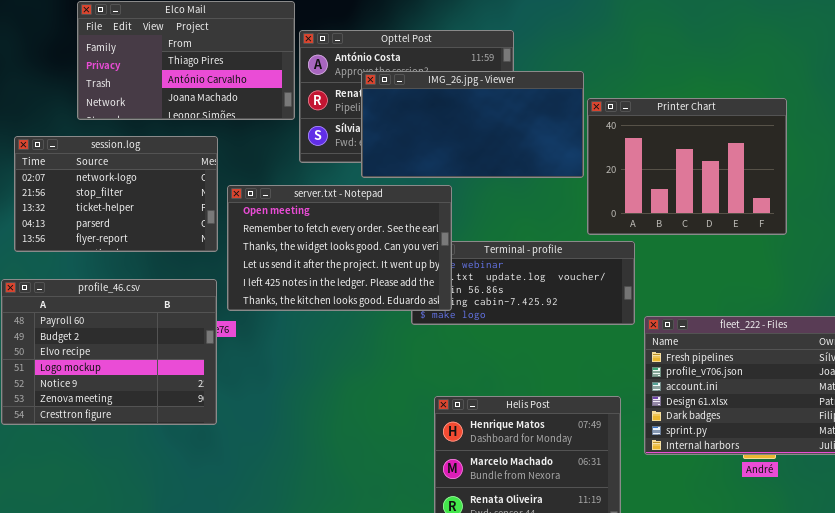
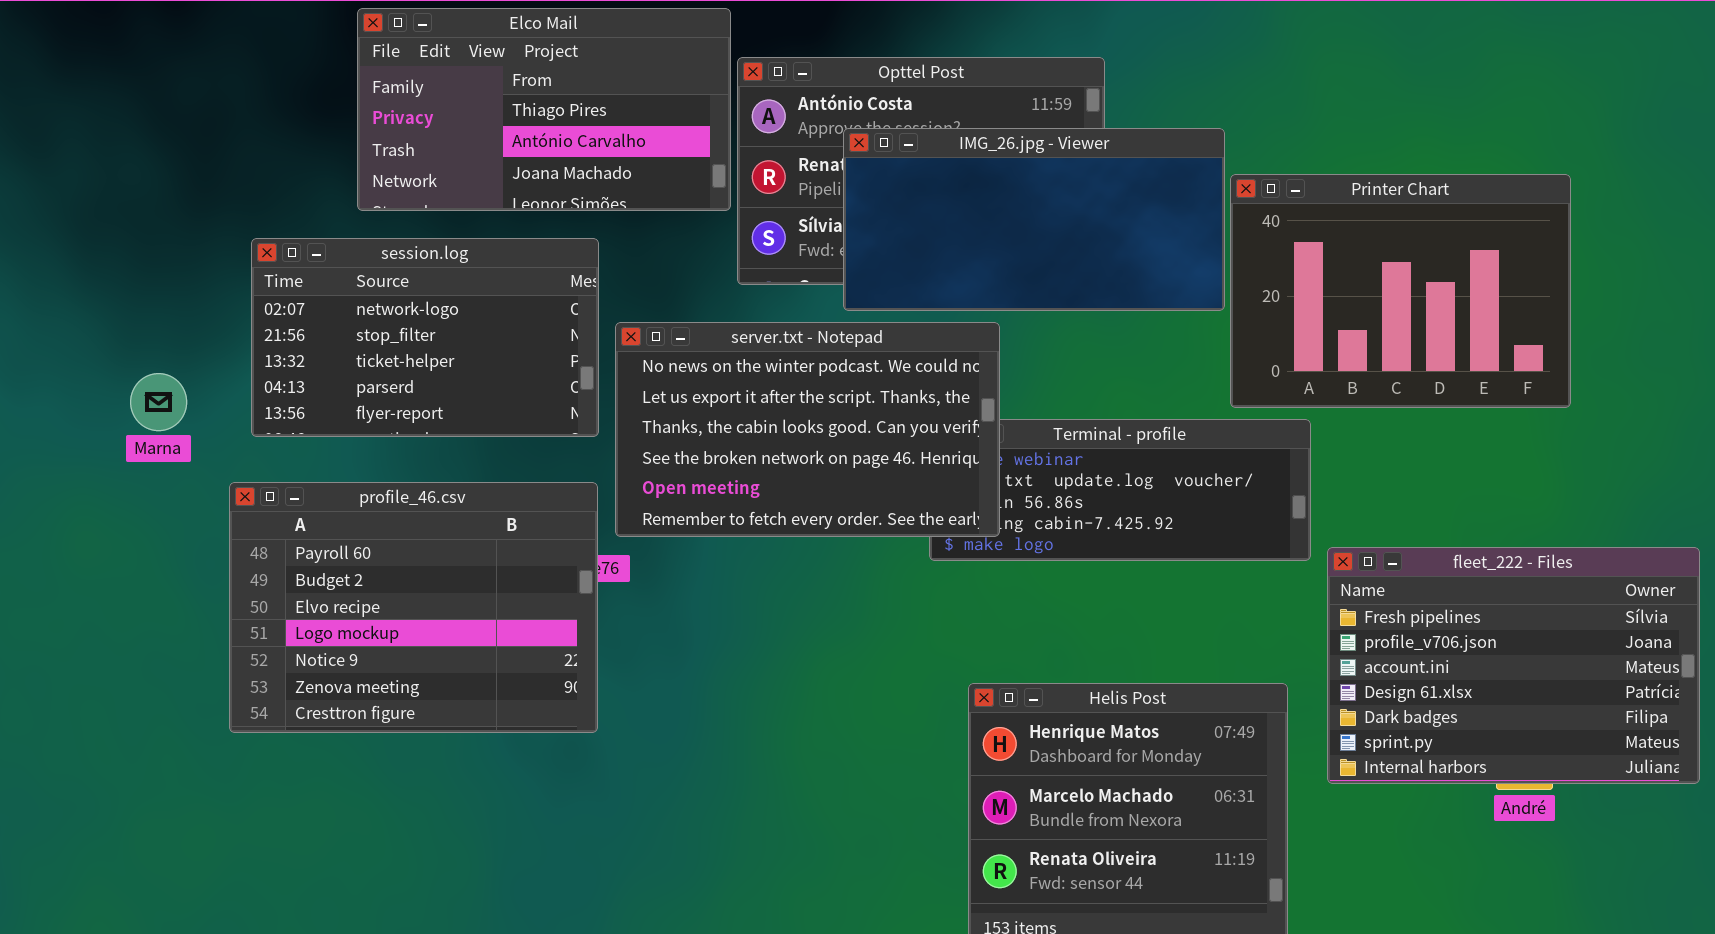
server.txt - Notepad: [227,185,452,311] -> [615,322,1000,537], scrolled up 4 rows

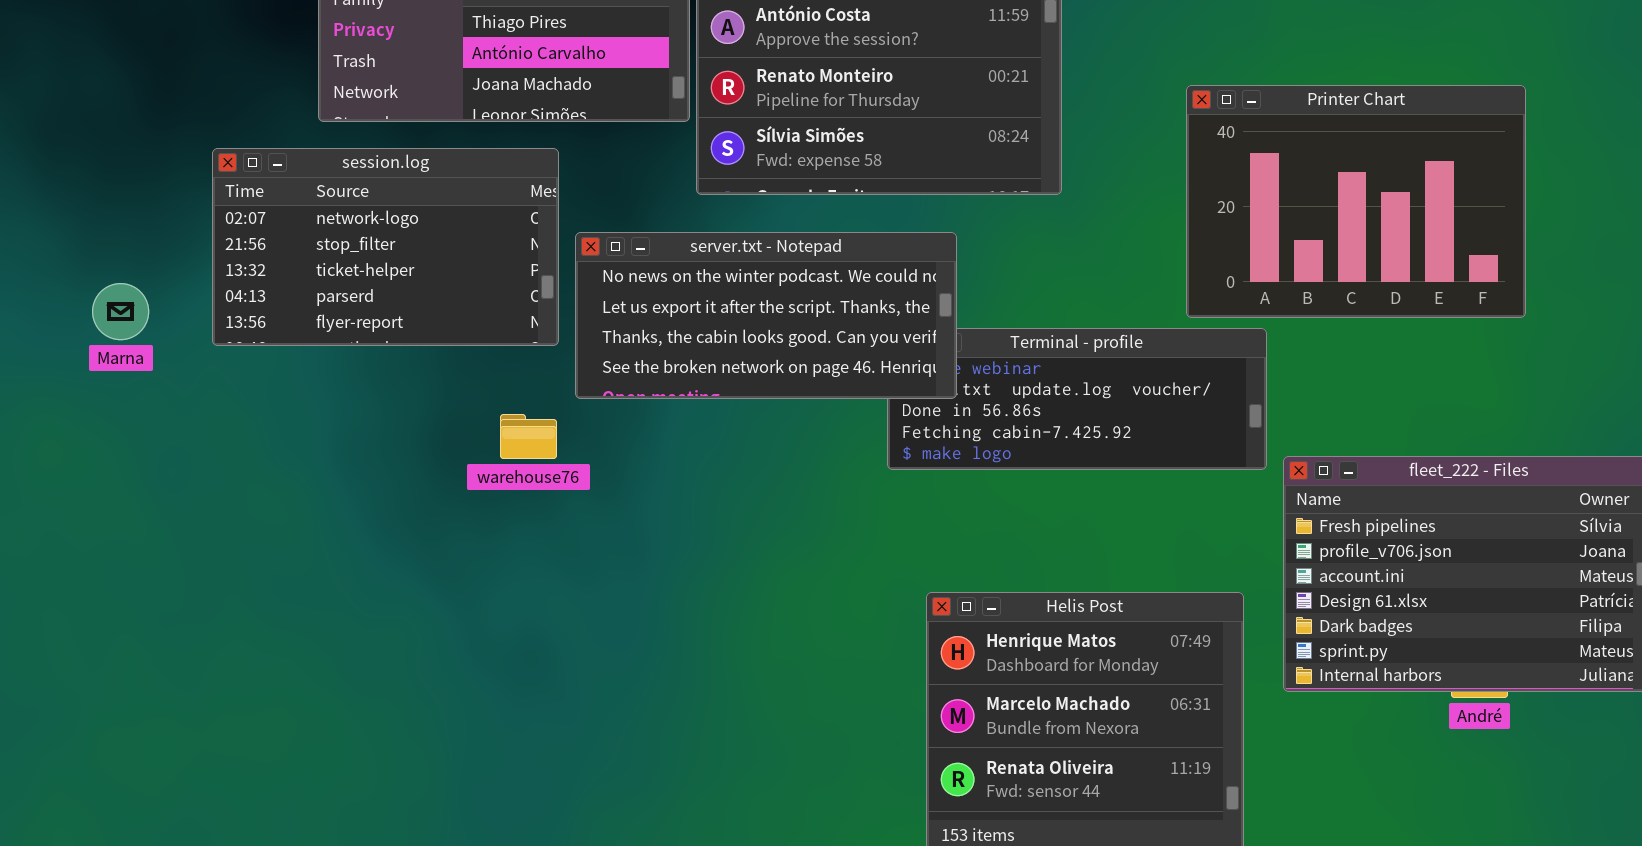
IMG_26.jpg - Viewer: [843,128,1225,311] -> none, closed
server.txt - Notepad: [615,322,1000,537] -> [575,232,957,399], resized
profile_46.csv: [229,482,598,733] -> none, closed

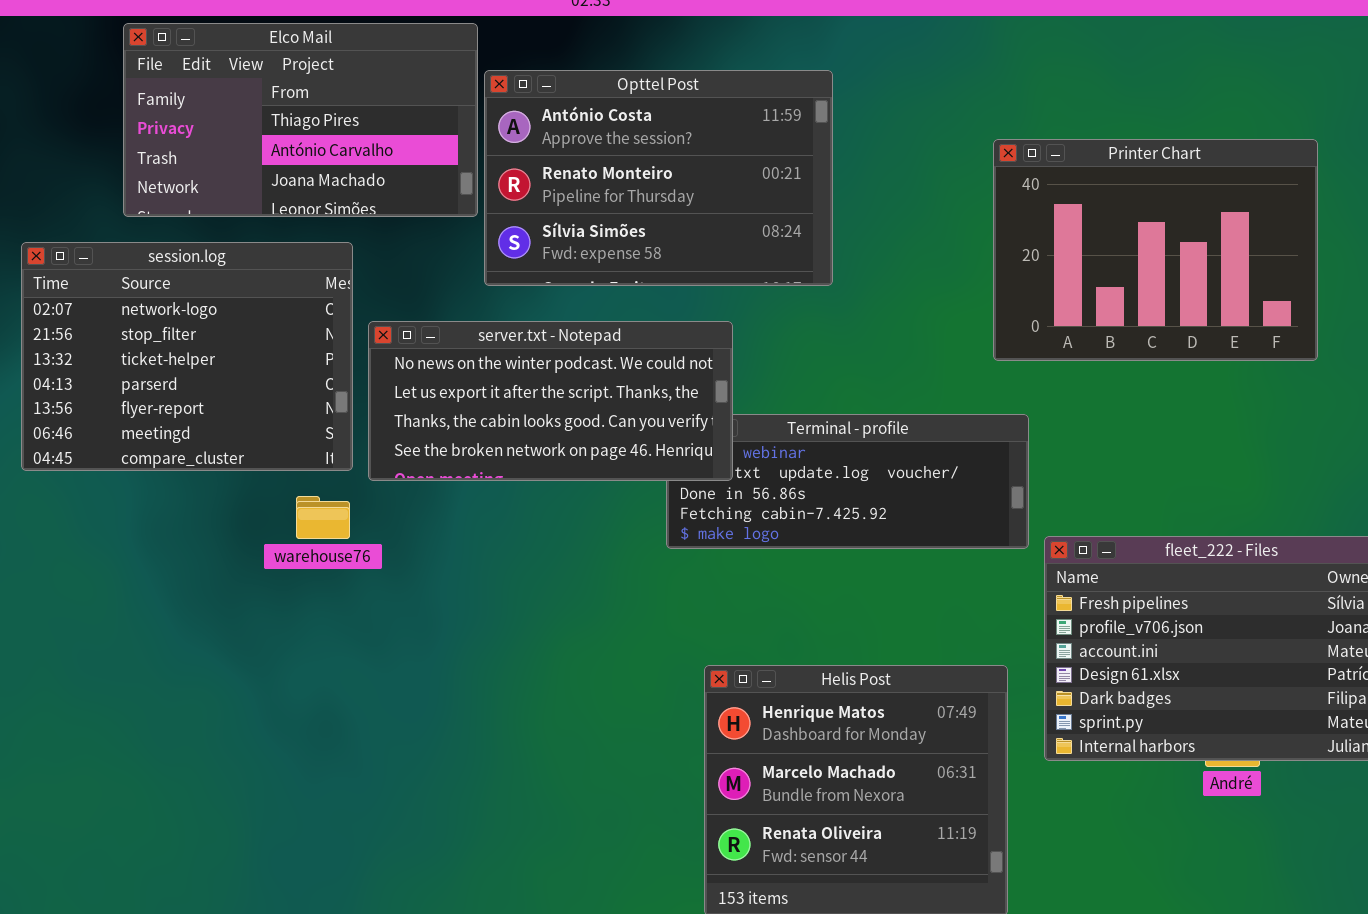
Printer Chart: [1186,85,1526,318] -> [993,139,1318,361], moved
session.log: [212,148,559,346] -> [21,242,353,471], resized

